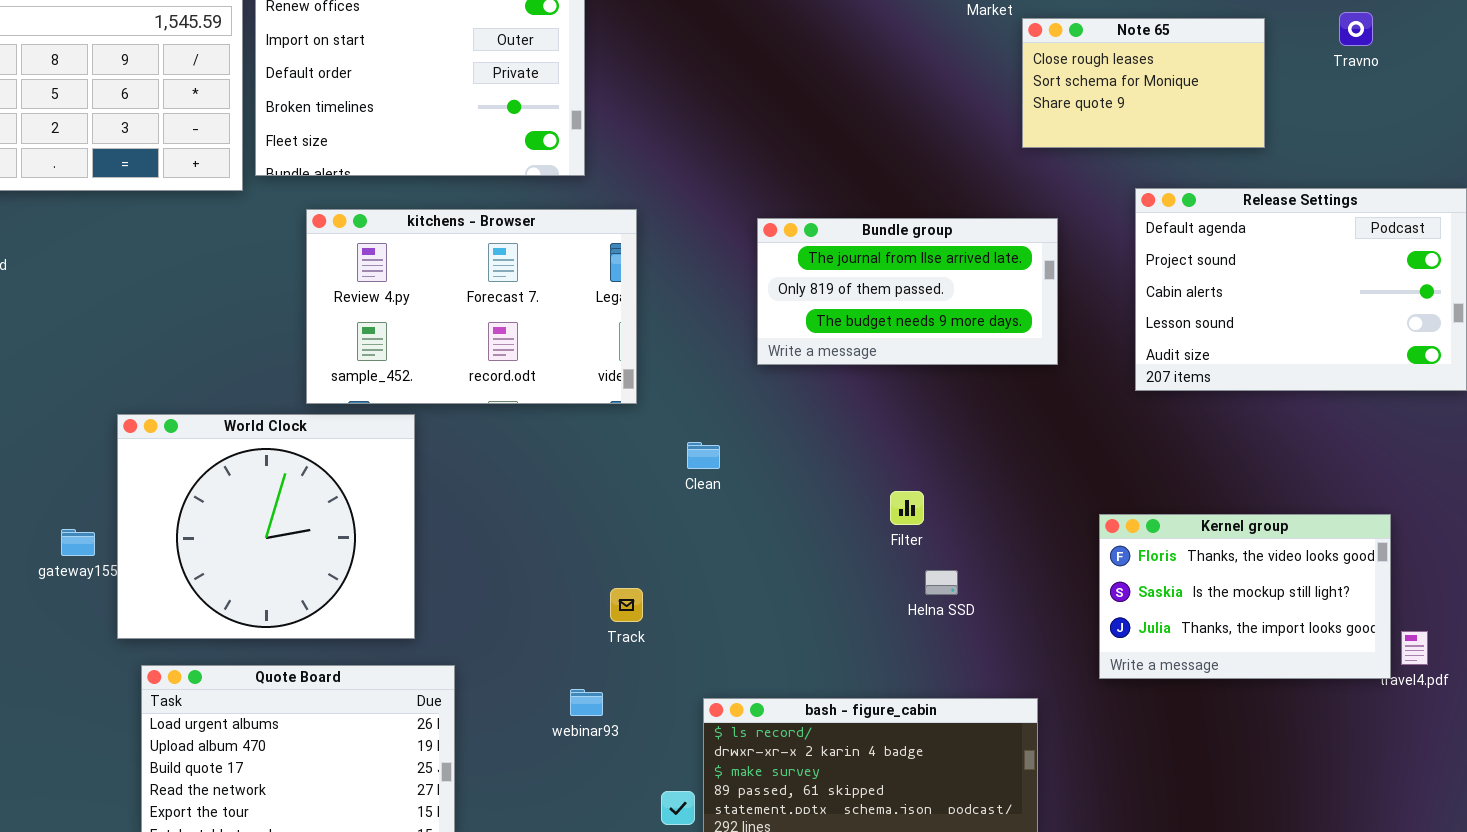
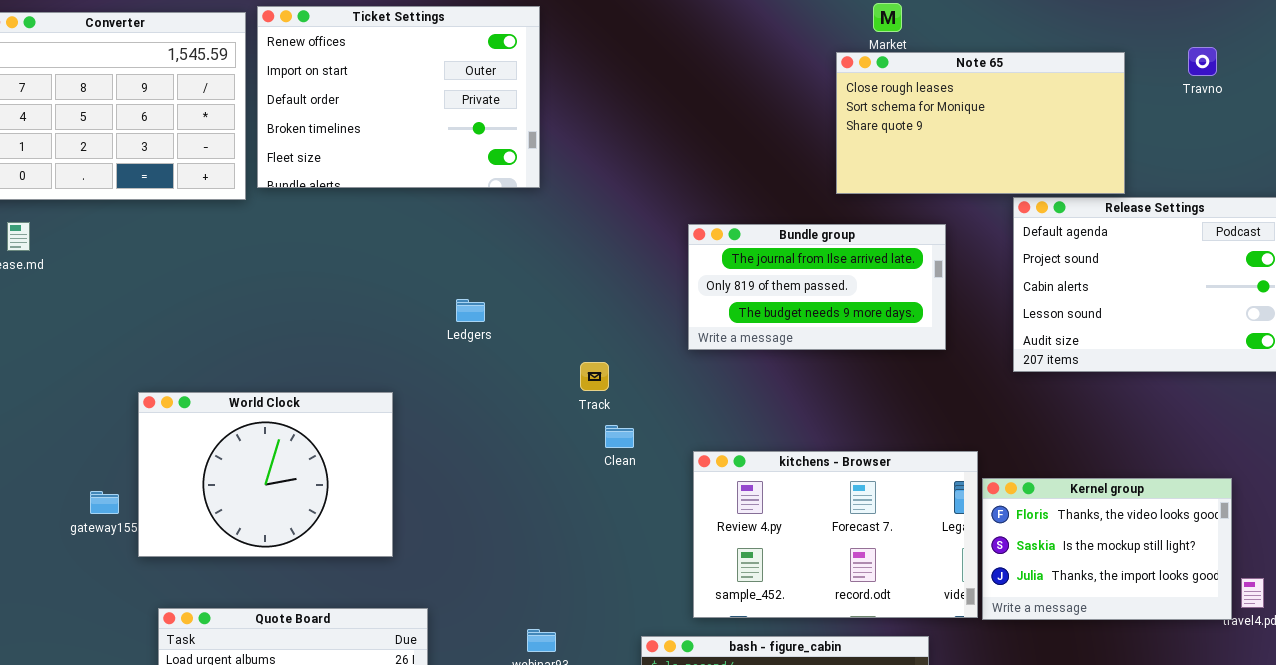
Note 65: [1022,18,1265,148] -> [836,52,1125,194], resized
kitchens - Browser: [306,209,637,404] -> [693,451,978,618], moved
World Clock: [117,414,415,639] -> [138,392,393,557], resized
Clean: [687,442,720,469] -> [605,425,634,448], moved
Track: [610,588,643,622] -> [580,362,609,391], moved

